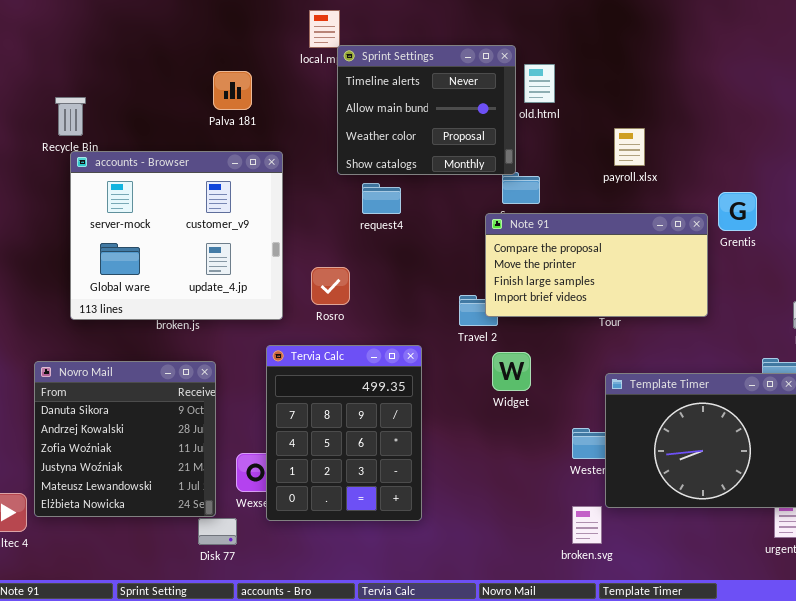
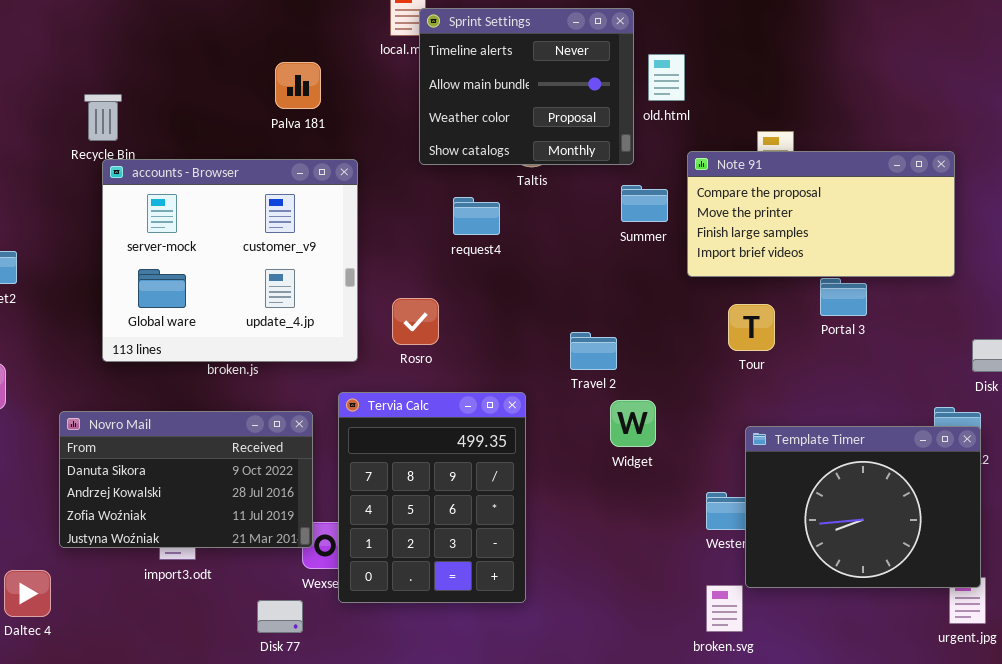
Sprint Settings: [337,45,516,175] -> [419,8,634,165], moved
Note 91: [485,213,708,317] -> [687,151,955,277], moved
Novro Mail: [34,361,216,517] -> [59,411,313,548], resized

